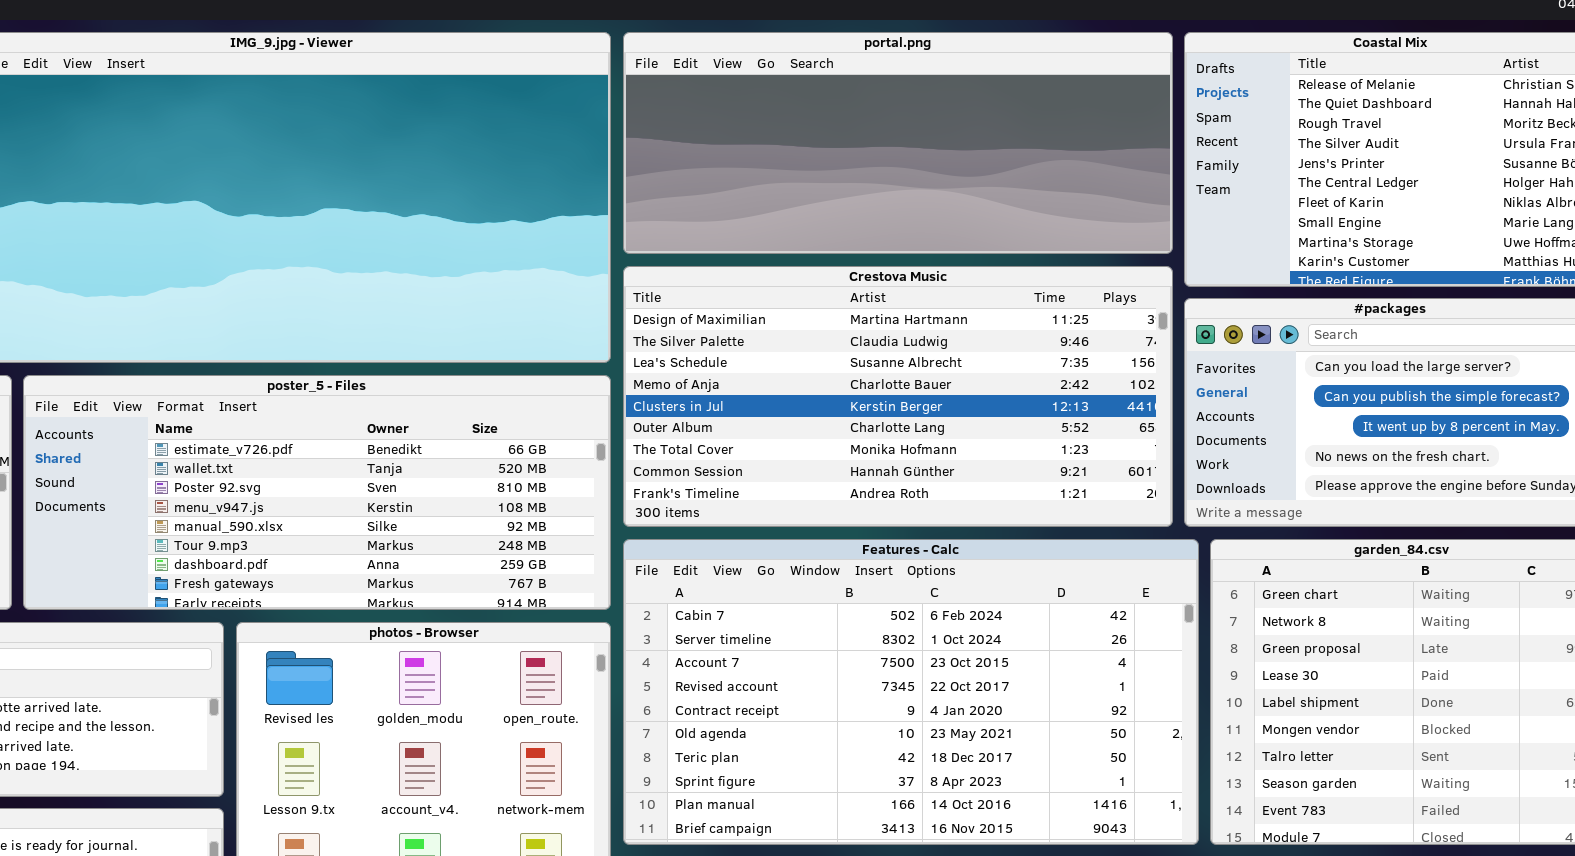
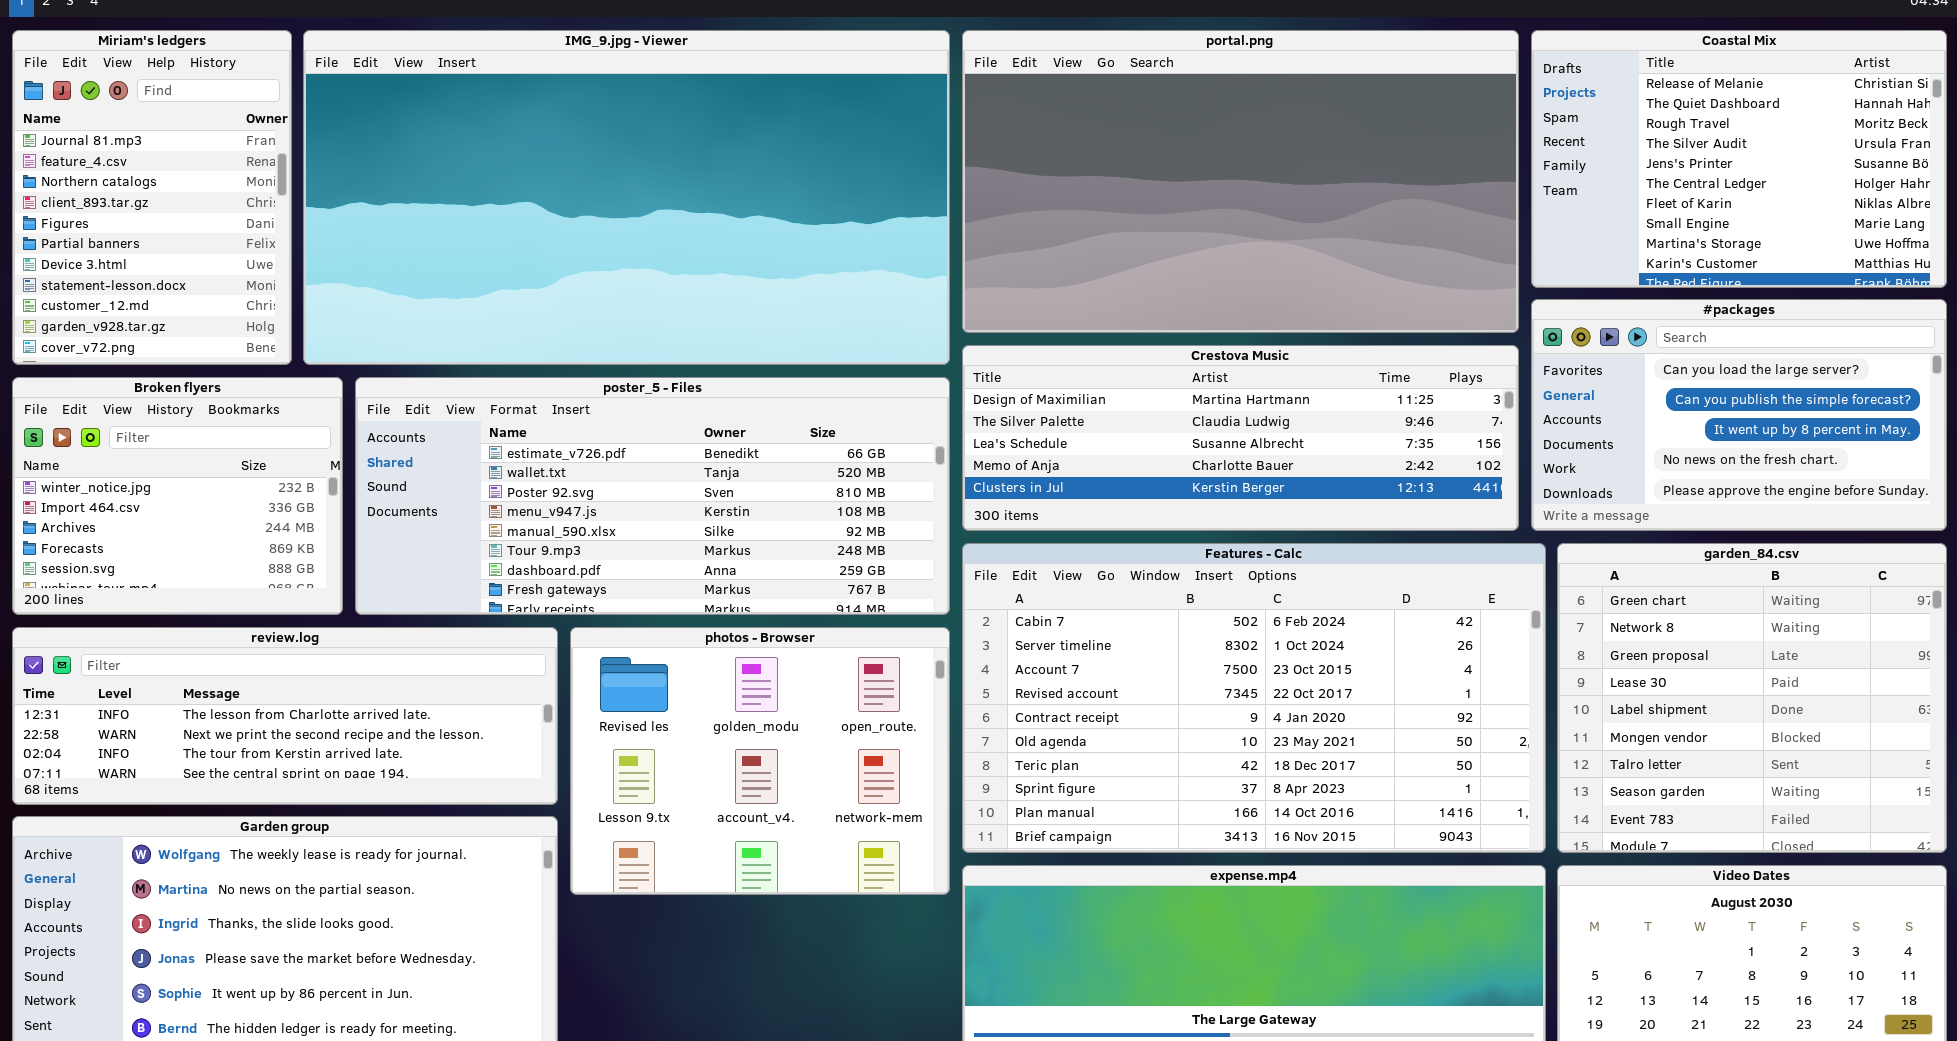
portal.png: [623,32,1173,254] -> [962,30,1519,333], resized
Crestova Music: [623,266,1173,527] -> [962,345,1519,531], resized

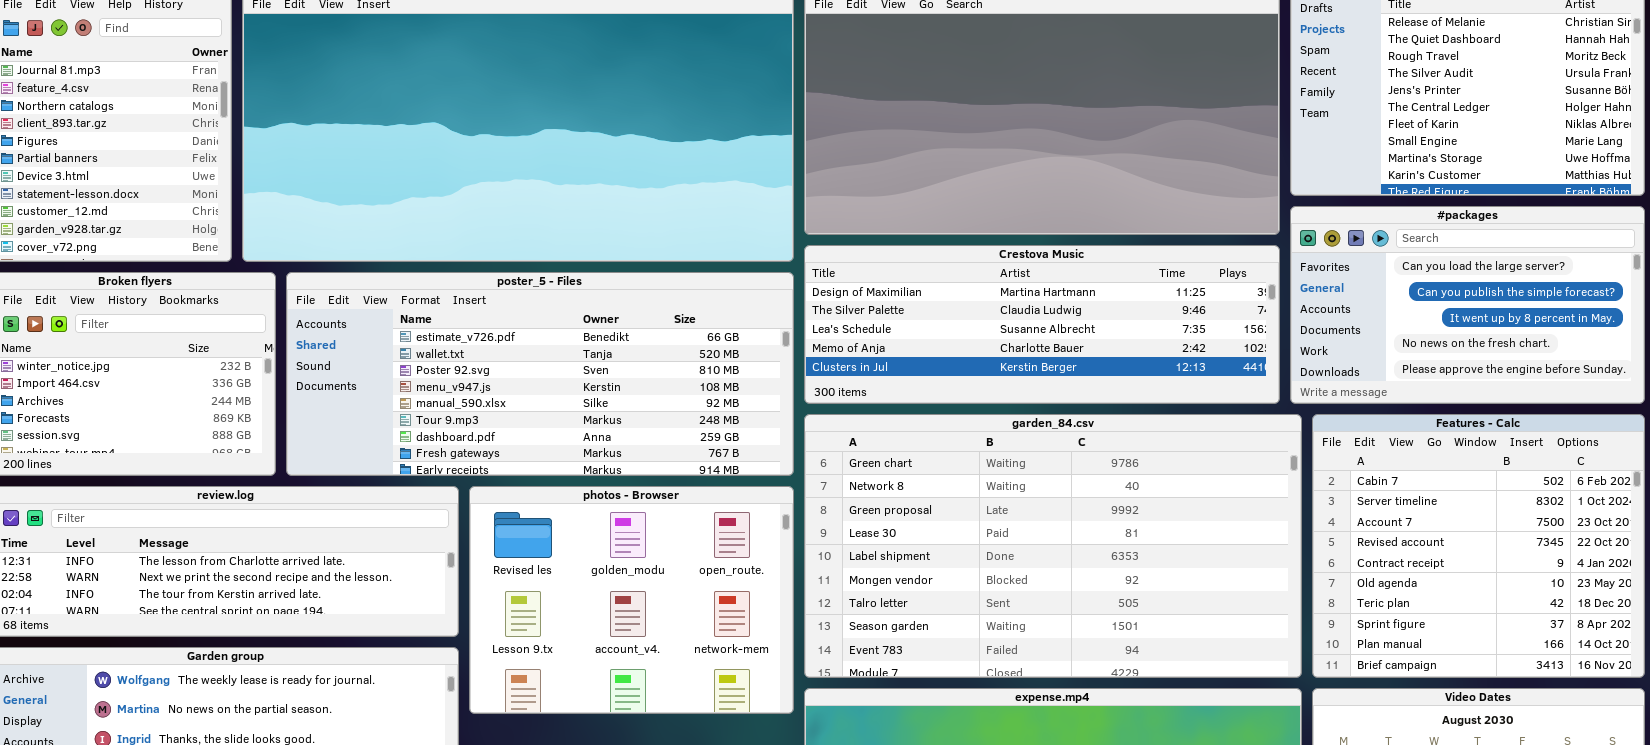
Features - Calc: [962,543,1546,853] -> [1312,414,1645,678], moved, resized
garden_84.csv: [1557,543,1947,853] -> [804,414,1302,678], moved, resized

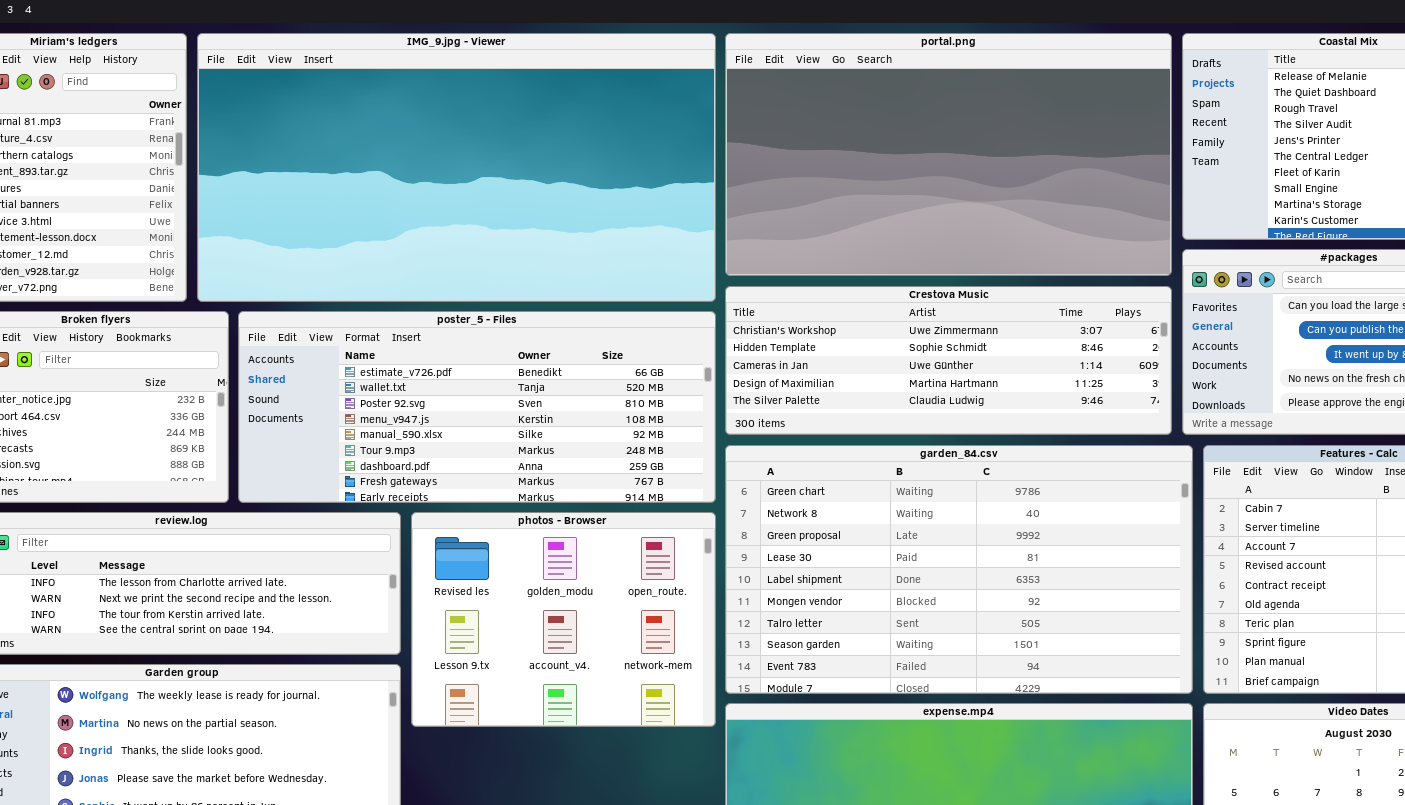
Crestova Music: [804,245,1280,404] -> [725,286,1172,435], scrolled up 3 rows

